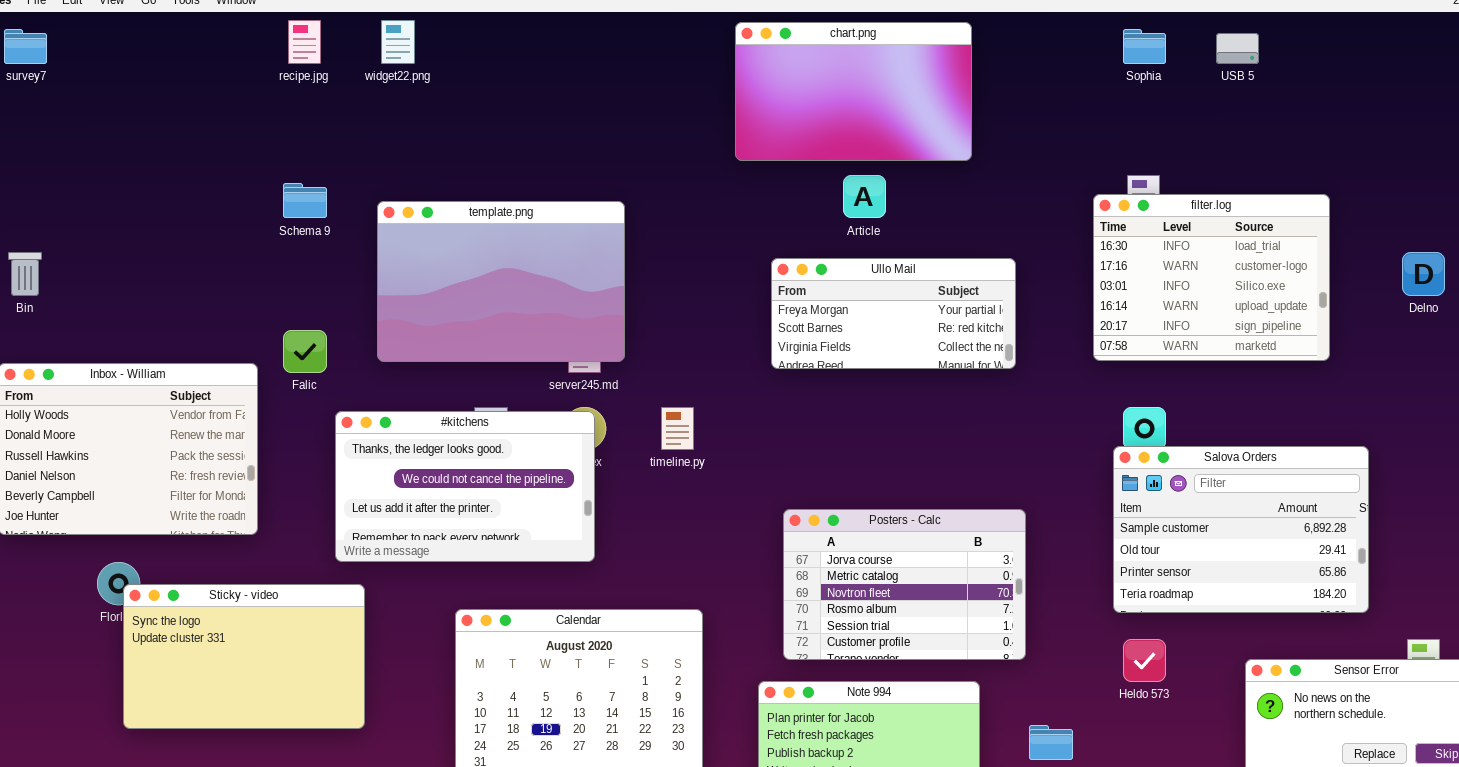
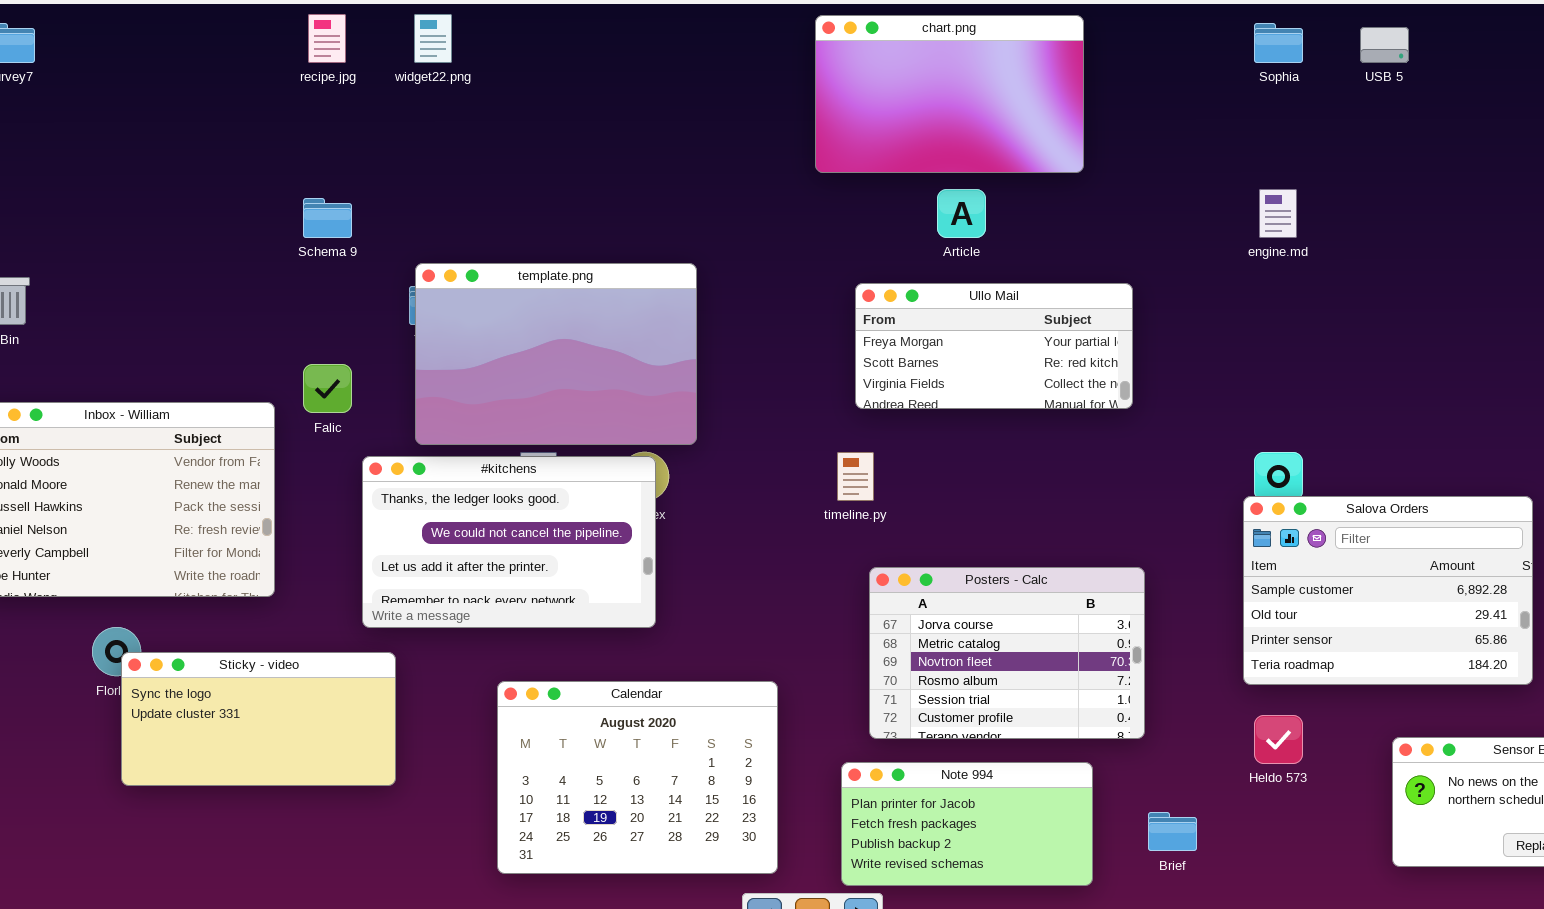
filter.log: [1093,194,1330,361] -> none, closed
template.png: [377,201,625,362] -> [415,263,697,445], moved
timeline.py: [661,407,694,450] -> [837,452,874,501], moved
Sticky - video: [123,584,365,729] -> [121,652,396,786], resized

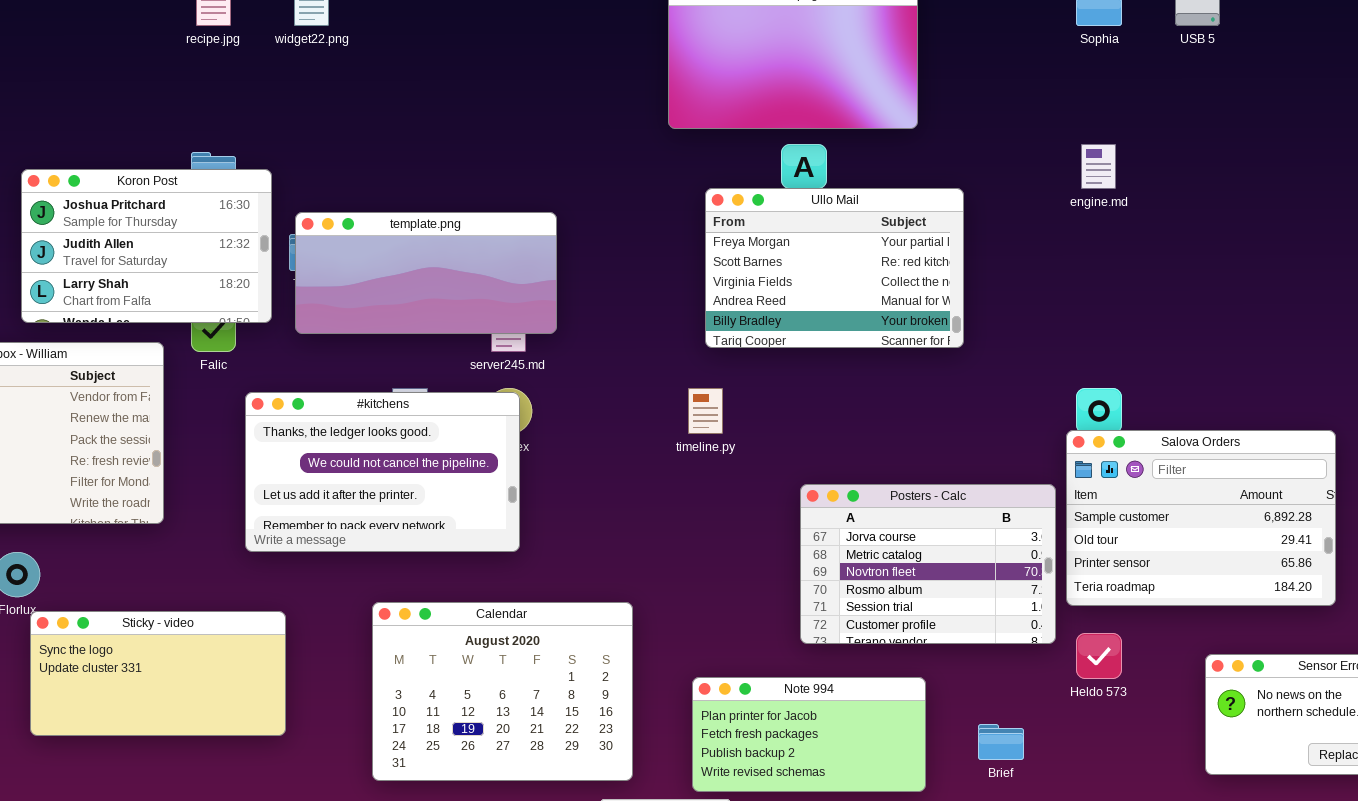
Koron Post: none -> [21,169,272,323], opened
template.png: [415,263,697,445] -> [295,212,557,334], resized
Ullo Mail: [855,283,1133,409] -> [705,188,964,348], resized
Posters - Calc: [869,567,1145,739] -> [800,484,1056,644], moved
Sticky - video: [121,652,396,786] -> [30,611,286,736], moved

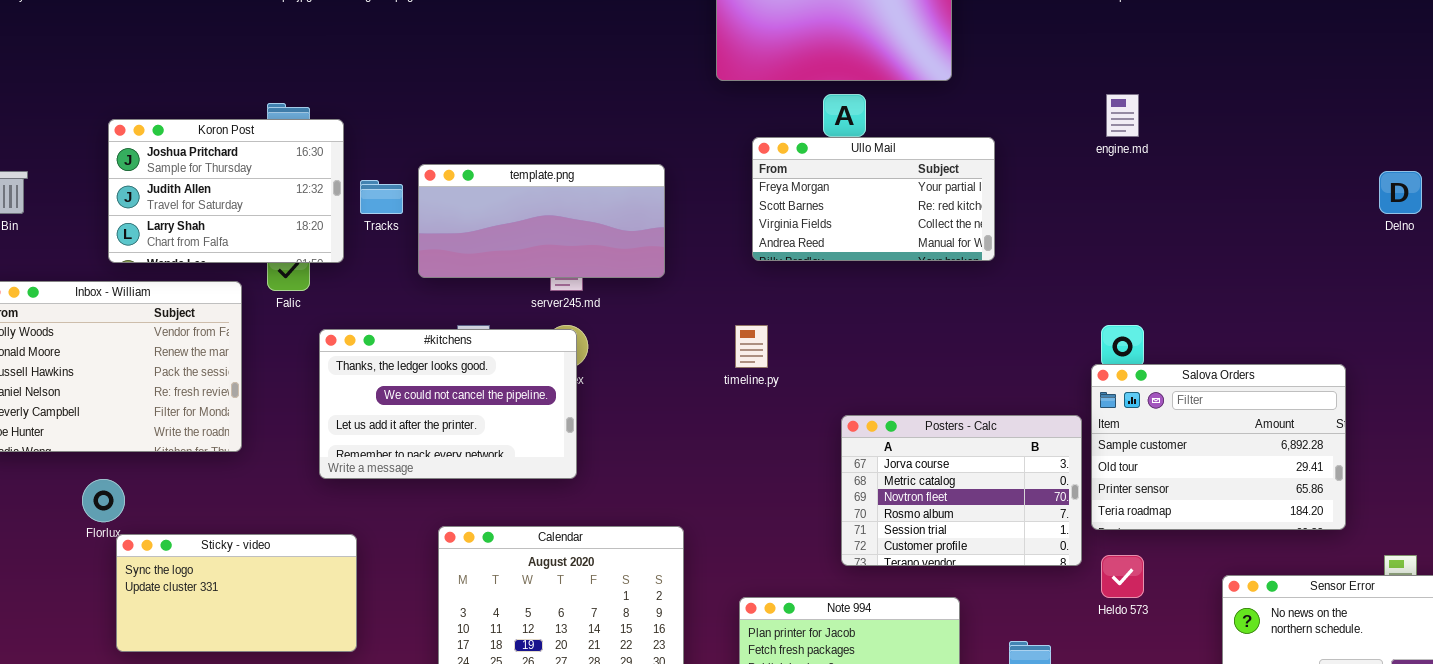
Ullo Mail: [705,188,964,348] -> [752,137,995,261], resized
template.png: [295,212,557,334] -> [418,164,665,278], moved

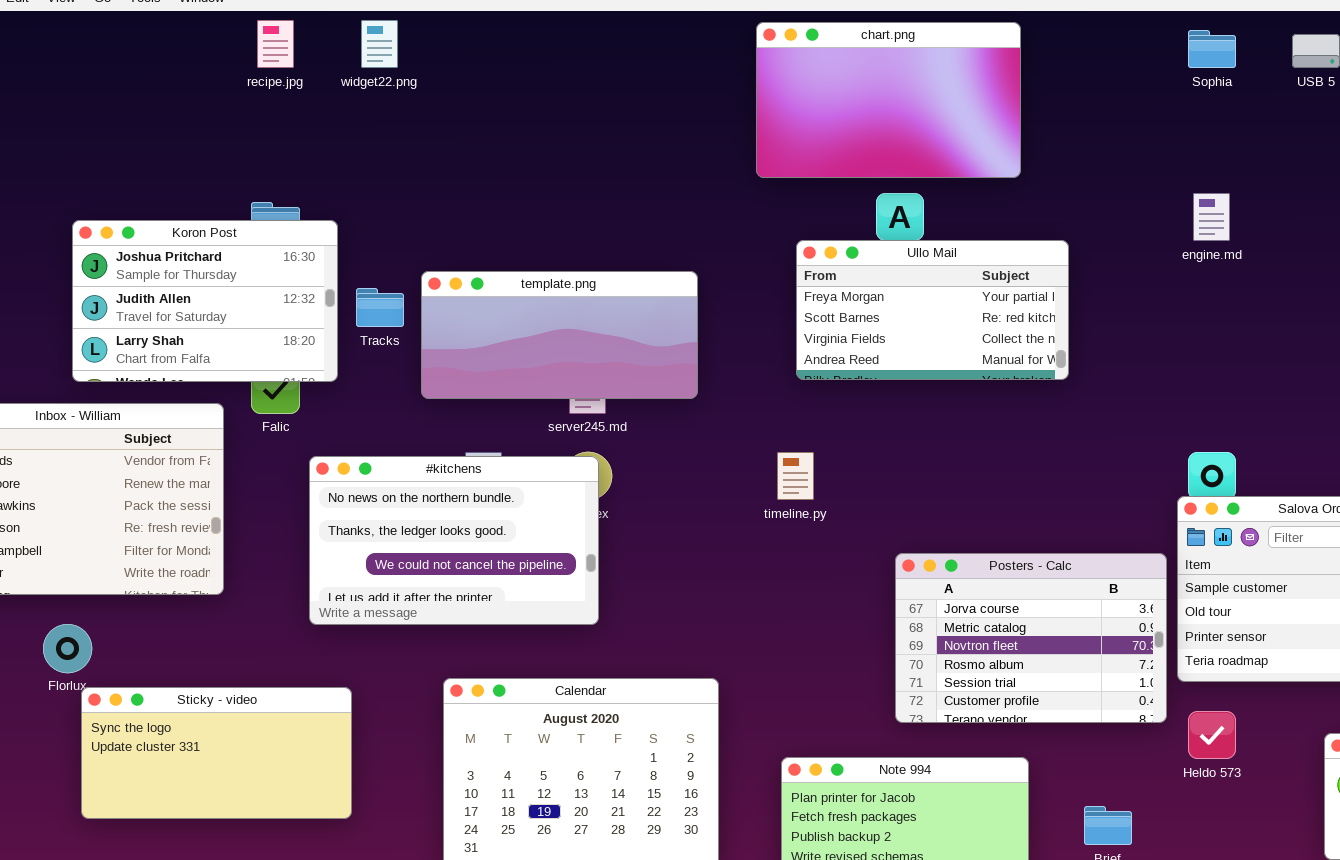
#kitchens: [319,329,577,479] -> [309,456,599,625], scrolled up 1 row

